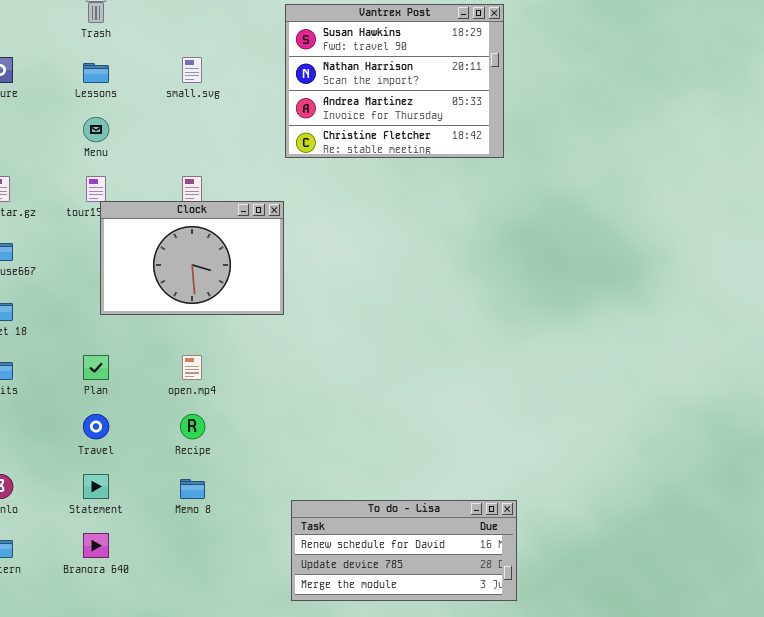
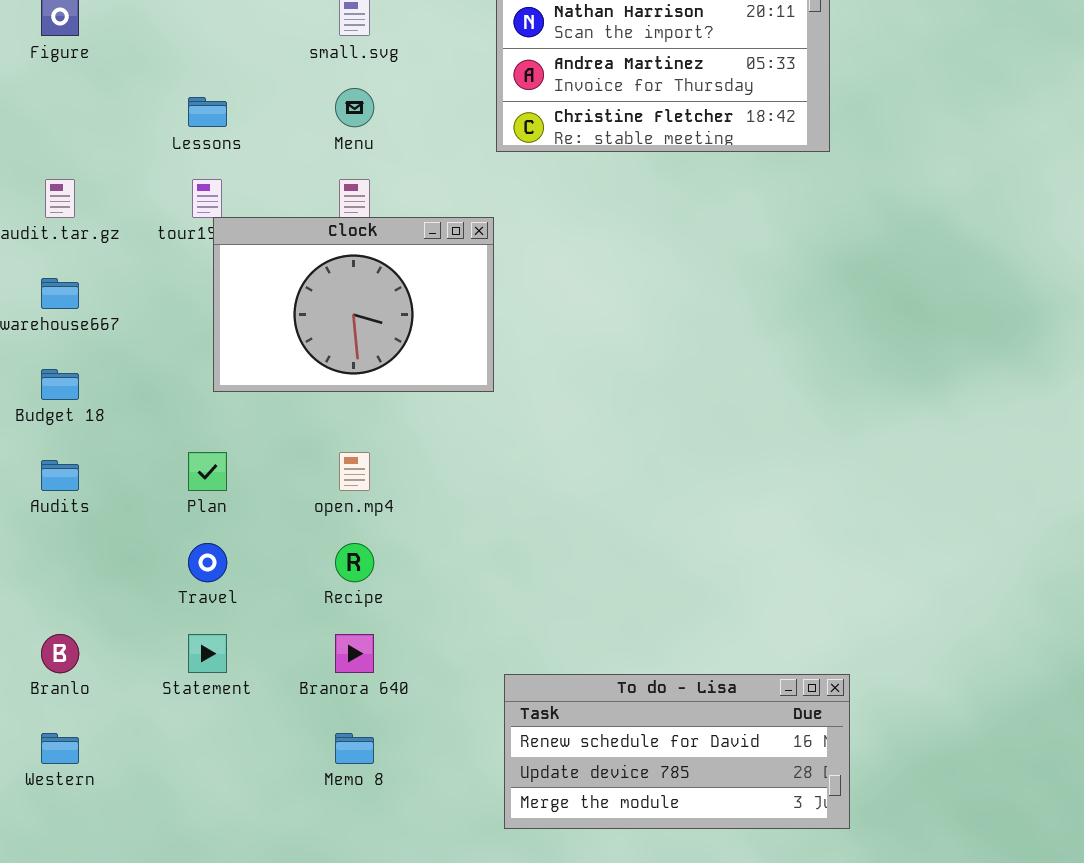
Lessons: [83,63,109,83] -> [188,97,227,127], moved
Menu: [83,117,109,142] -> [335,88,374,127], moved
Memo 8: [180,479,205,499] -> [335,733,374,764], moved
Branora 640: [83,533,109,558] -> [335,634,374,673], moved

